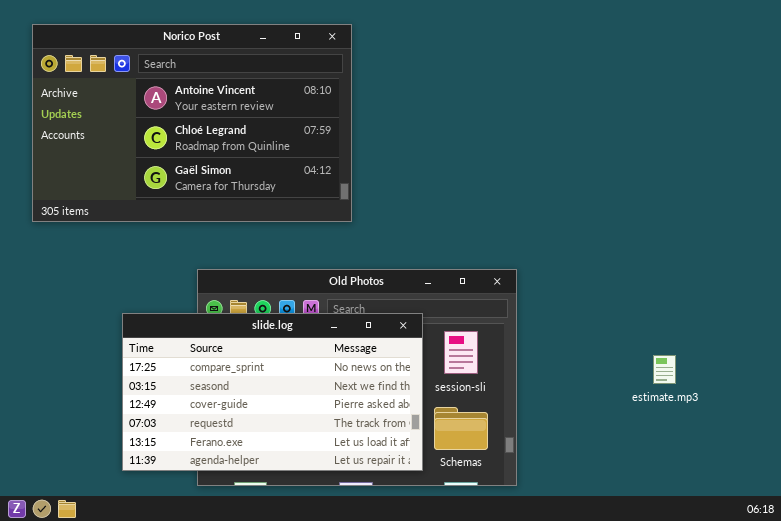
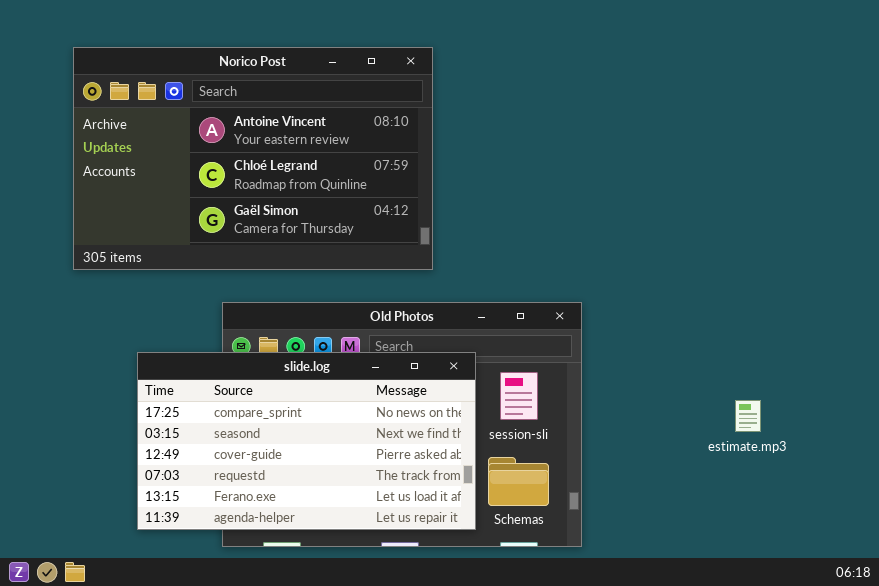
Norico Post: [32,24,352,222] -> [73,47,433,270], moved

